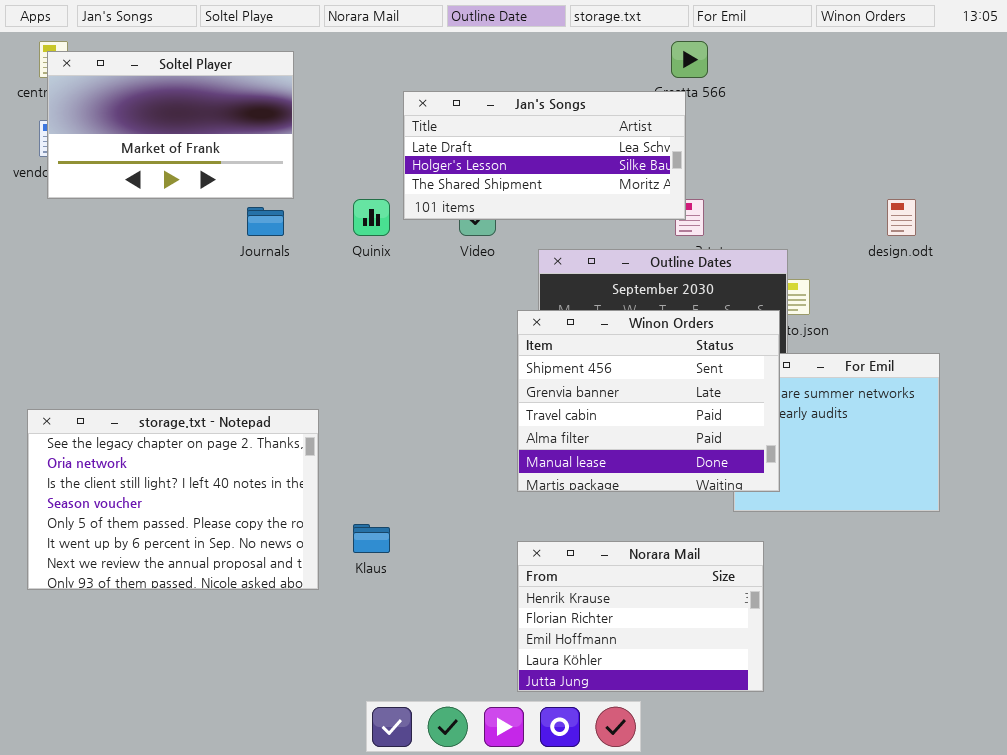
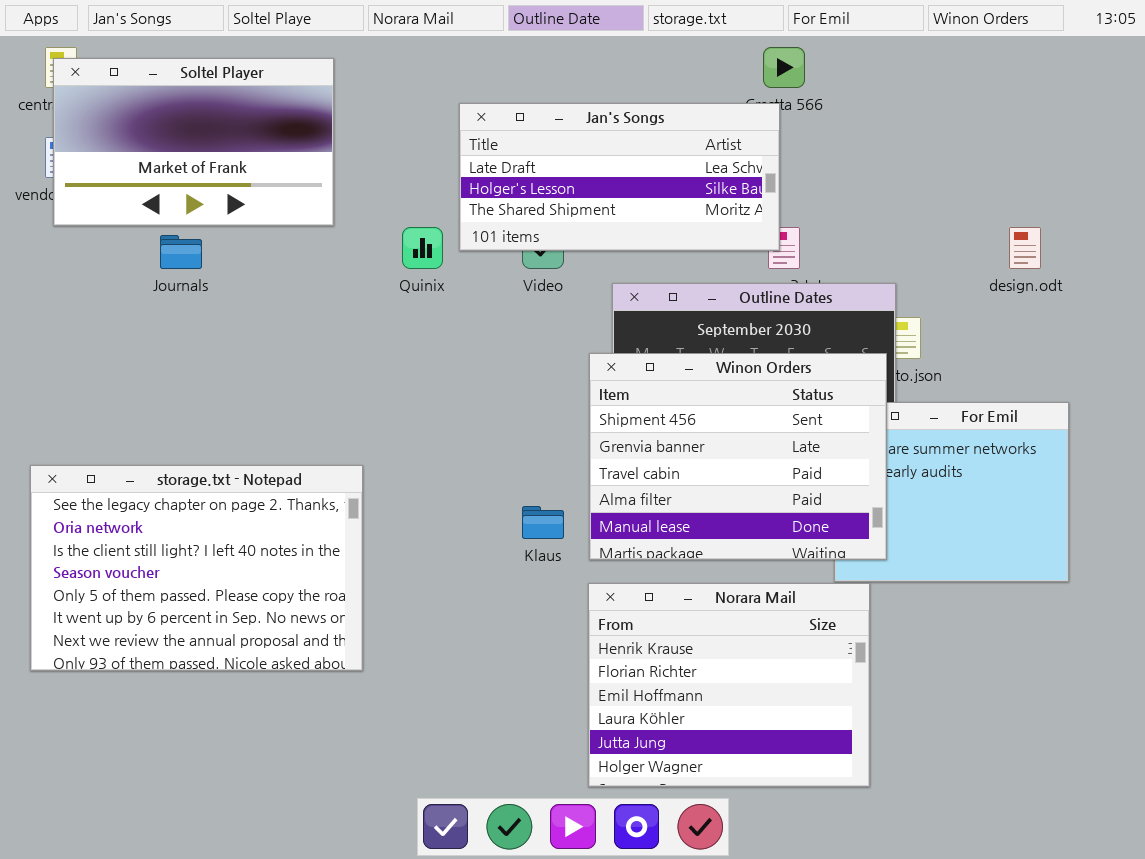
Journals: [247,207,284,236] -> [160,235,202,269], moved
Klaus: [353,524,390,553] -> [522,506,564,539], moved
Norara Mail: [517,541,764,692] -> [588,583,870,787], resized

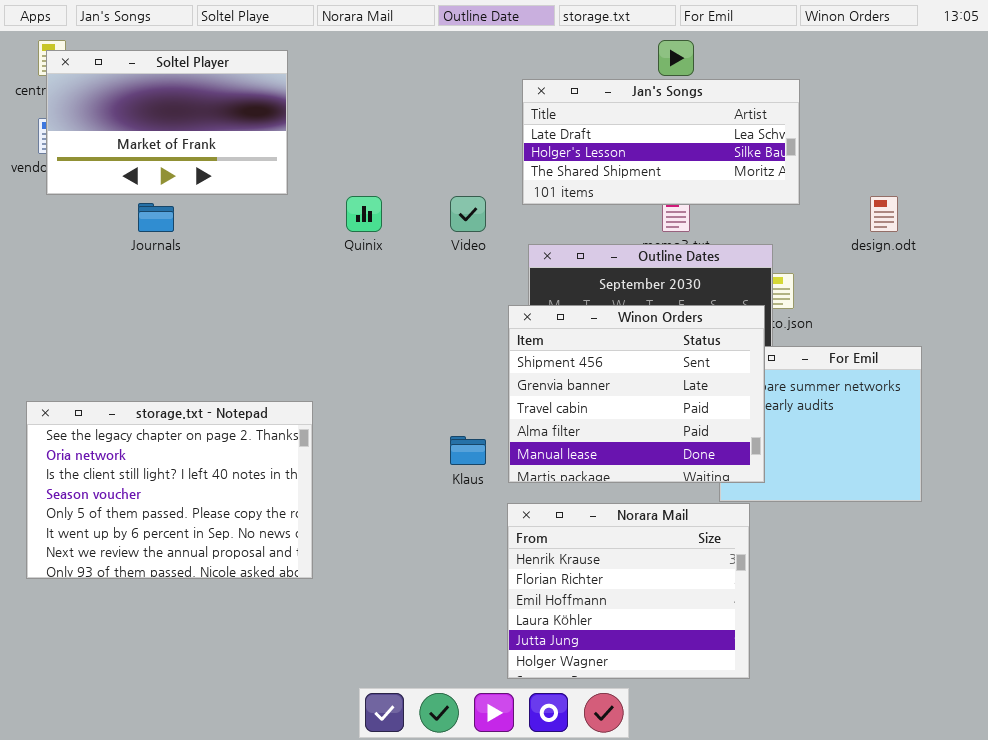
Jan's Songs: [459,103,780,251] -> [522,79,800,205], moved

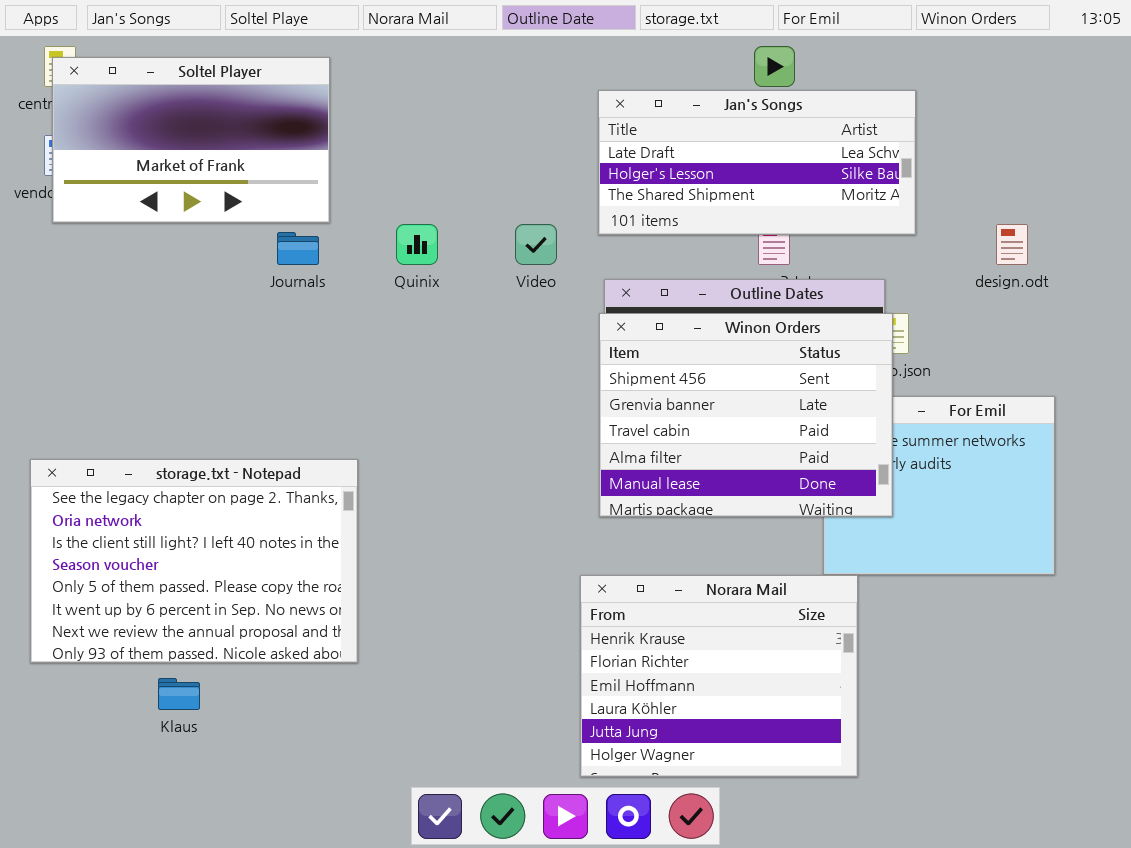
Journals: [138,203,174,232] -> [277,232,319,265], moved
Winon Orders: [508,305,765,483] -> [599,313,893,517], moved
Klaus: [450,436,486,465] -> [158,678,200,710], moved

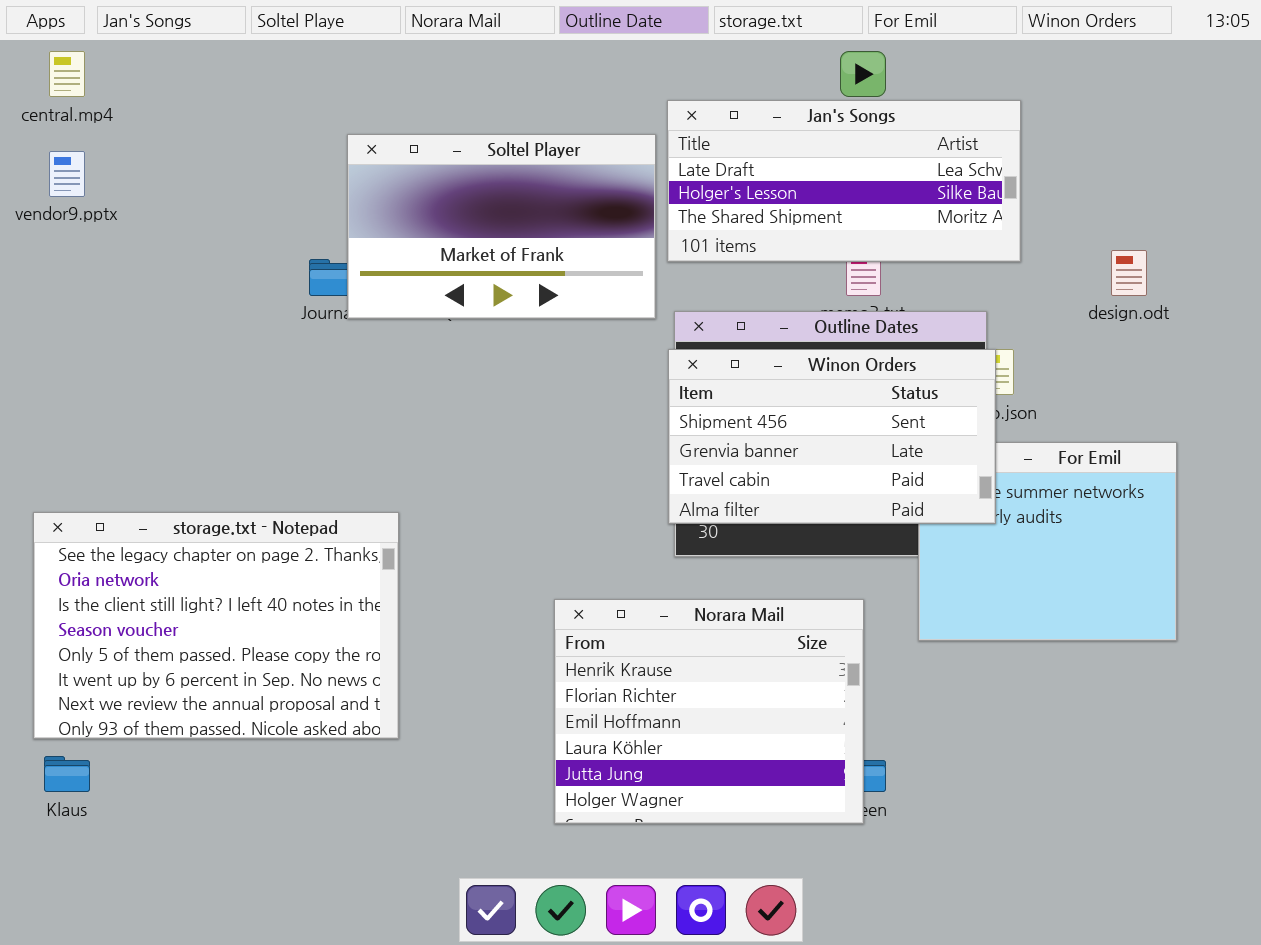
Soltel Player: [52,57,330,223] -> [347,134,656,319], moved
Winon Orders: [599,313,893,517] -> [668,349,996,524], resized
Norara Mail: [580,575,858,777] -> [554,599,864,824], moved
Klaus: [158,678,200,710] -> [44,756,90,792], moved

